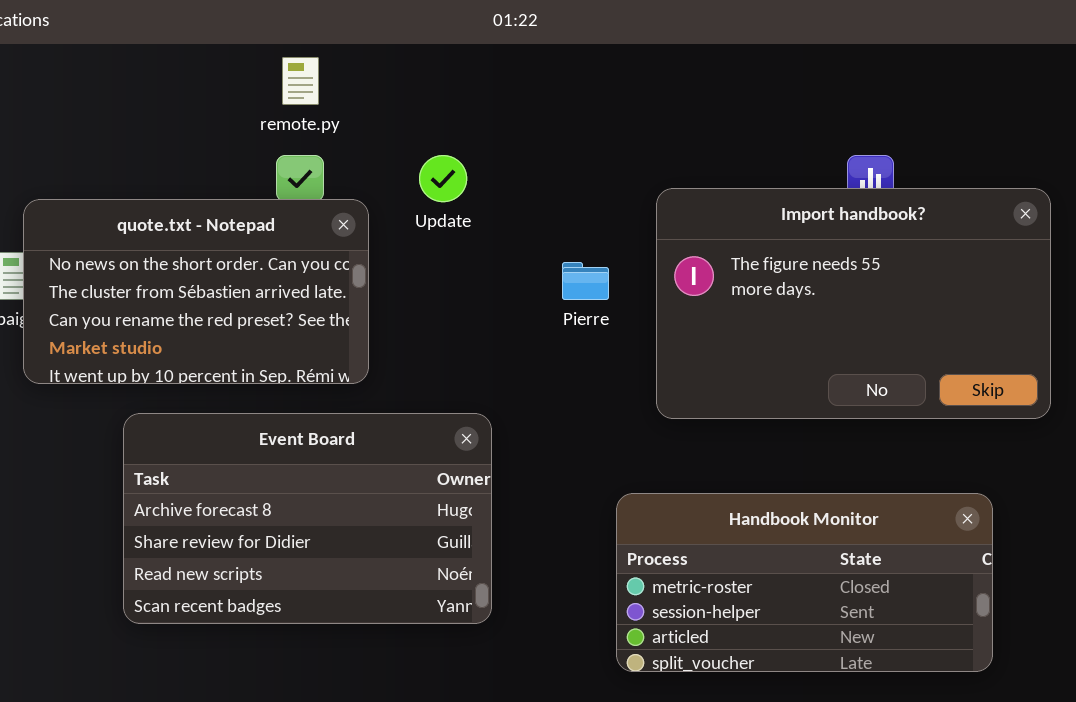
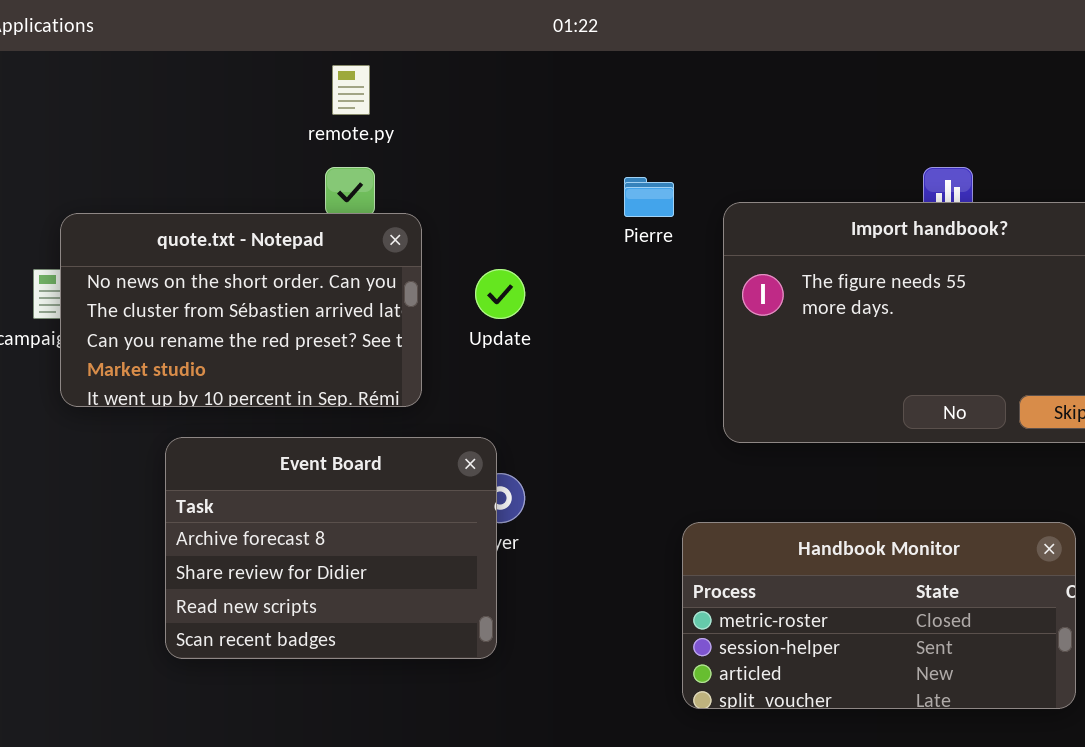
Update: [419,155,467,202] -> [475,269,525,319], moved
Pierre: [562,262,609,300] -> [624,177,674,217], moved
Event Board: [123,413,492,624] -> [165,437,497,659], resized

